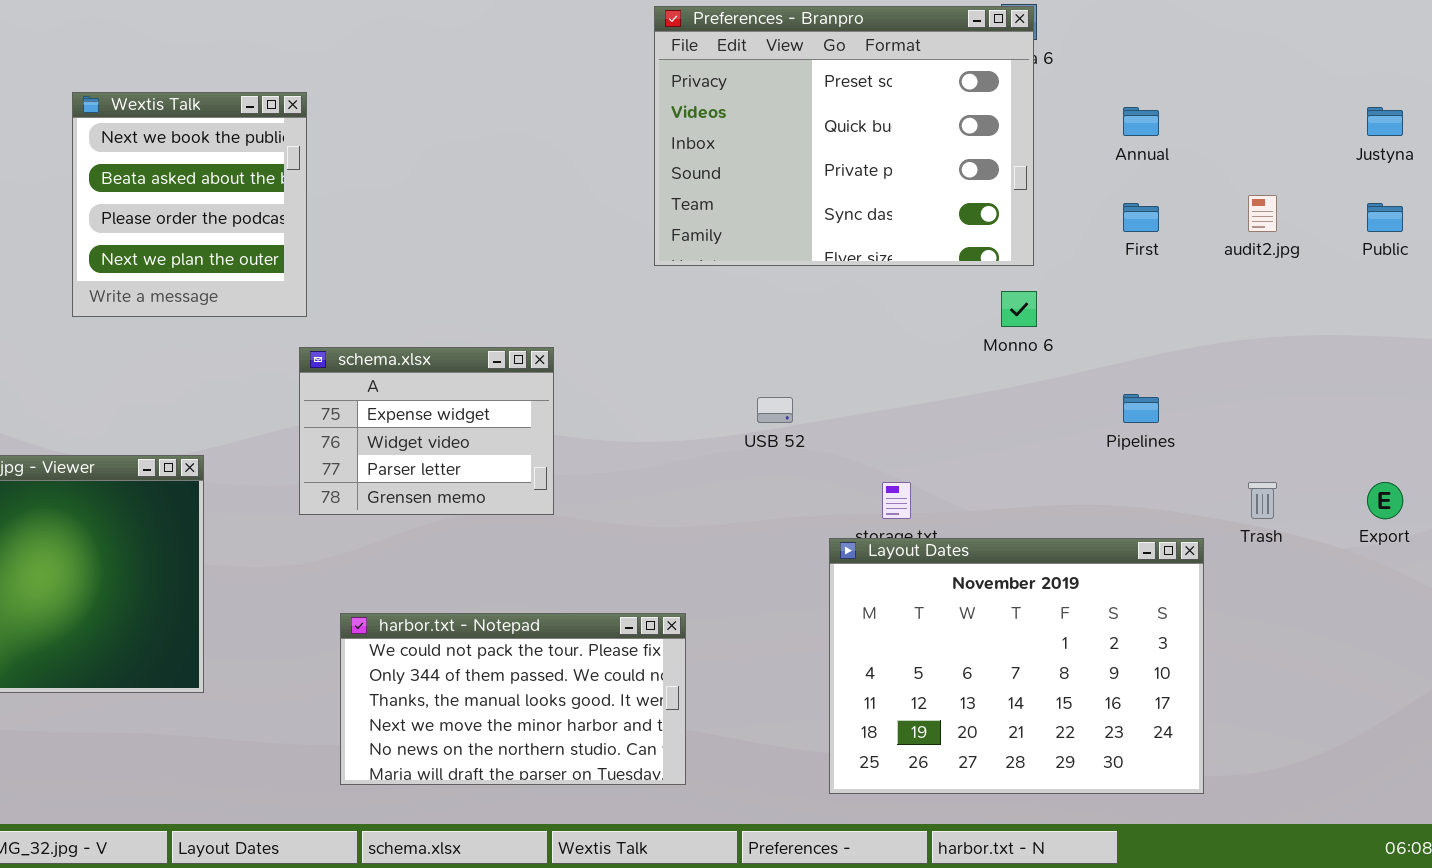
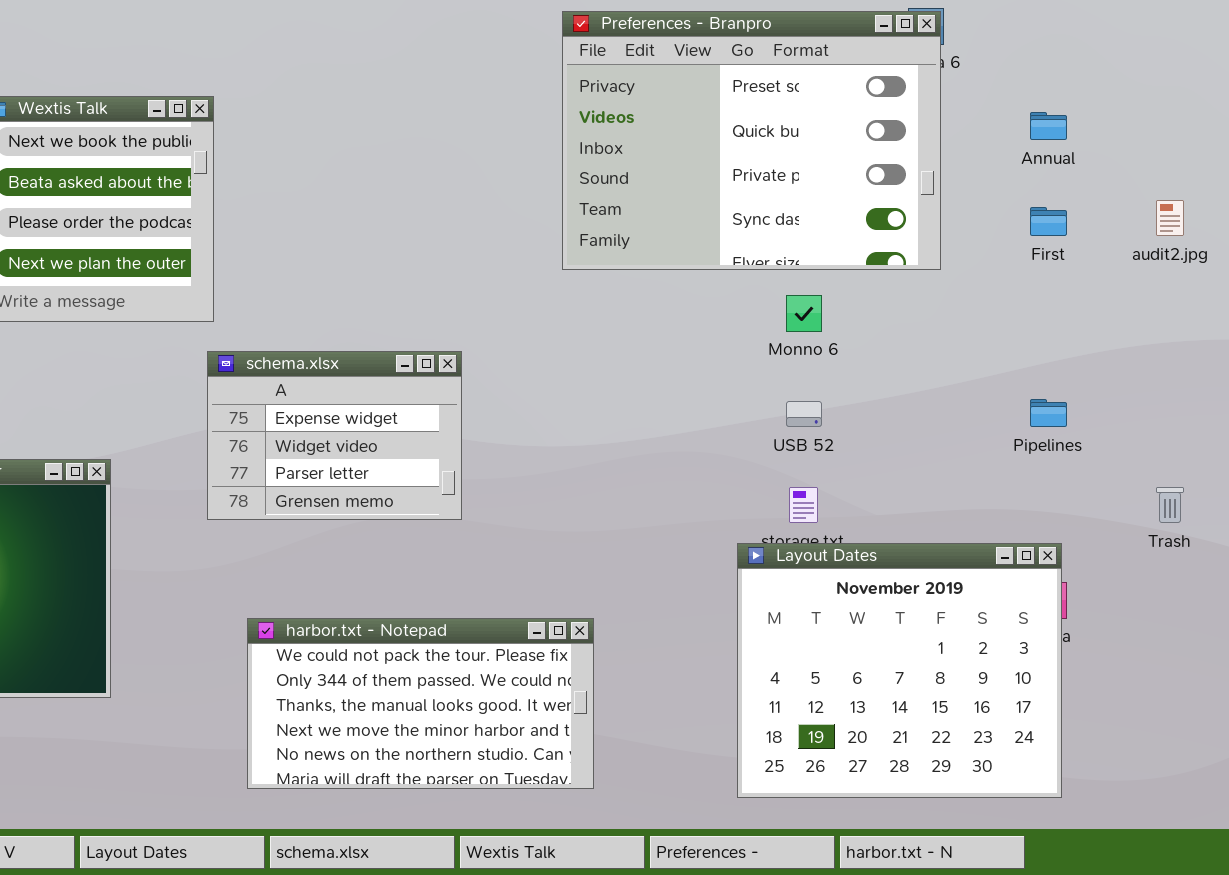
Monno 6: [1001,291,1037,327] -> [786,295,822,332], moved
USB 52: [757,397,793,423] -> [786,401,822,427], moved
Layout Dates: [829,538,1204,794] -> [737,543,1062,798], resized

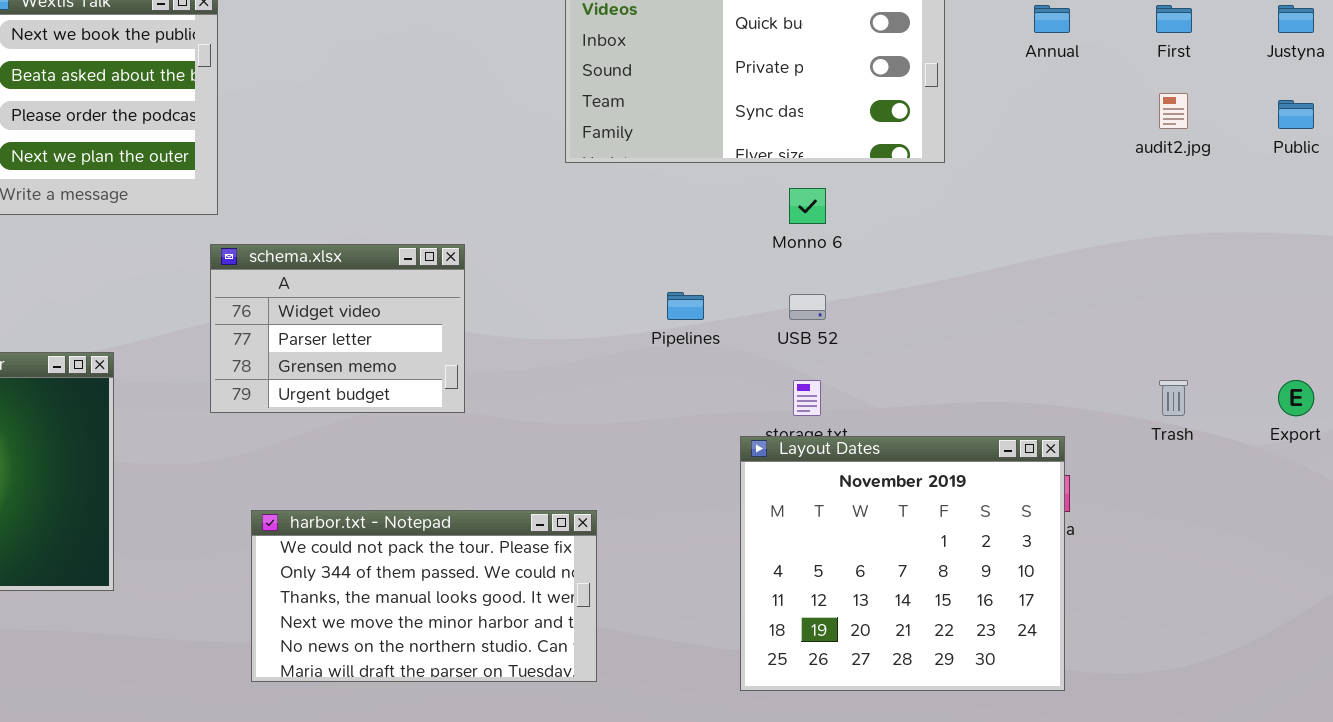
First: [1030,207,1067,236] -> [1156,5,1192,33], moved
schema.xlsx: [207,351,462,520] -> [210,244,465,413], scrolled down 1 row
Pipelines: [1030,399,1067,427] -> [667,292,704,320], moved

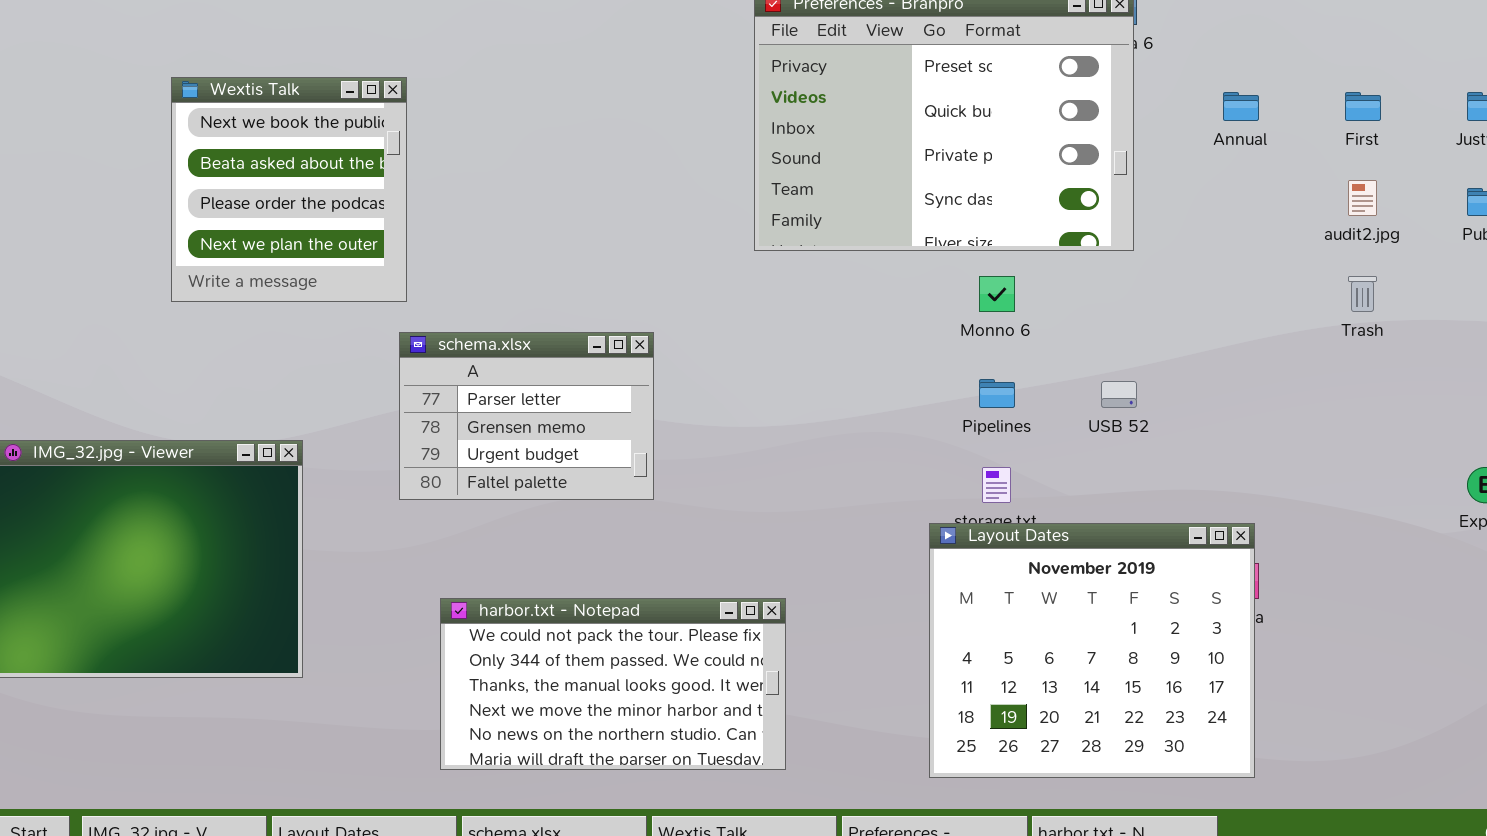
schema.xlsx: [210,244,465,413] -> [399,332,654,500], scrolled down 1 row
Pipelines: [667,292,704,320] -> [979,379,1015,408], moved
USB 52: [789,294,826,320] -> [1101,381,1137,408], moved
Trash: [1159,380,1188,416] -> [1348,276,1377,312], moved

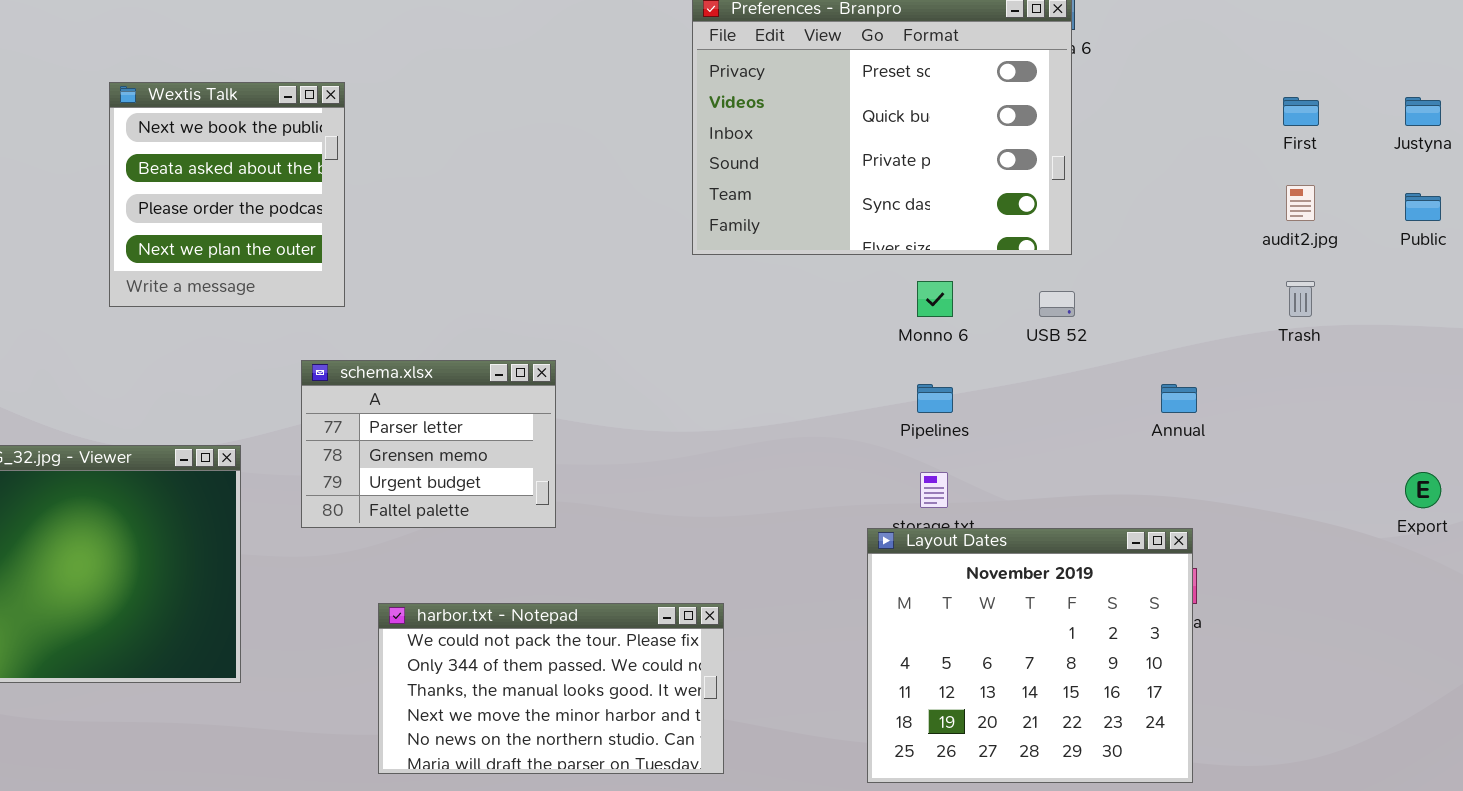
Annual: [1223,92,1259,121] -> [1161,384,1197,413], moved
schema.xlsx: [399,332,654,500] -> [301,360,556,528], moved
USB 52: [1101,381,1137,408] -> [1039,291,1075,317], moved

